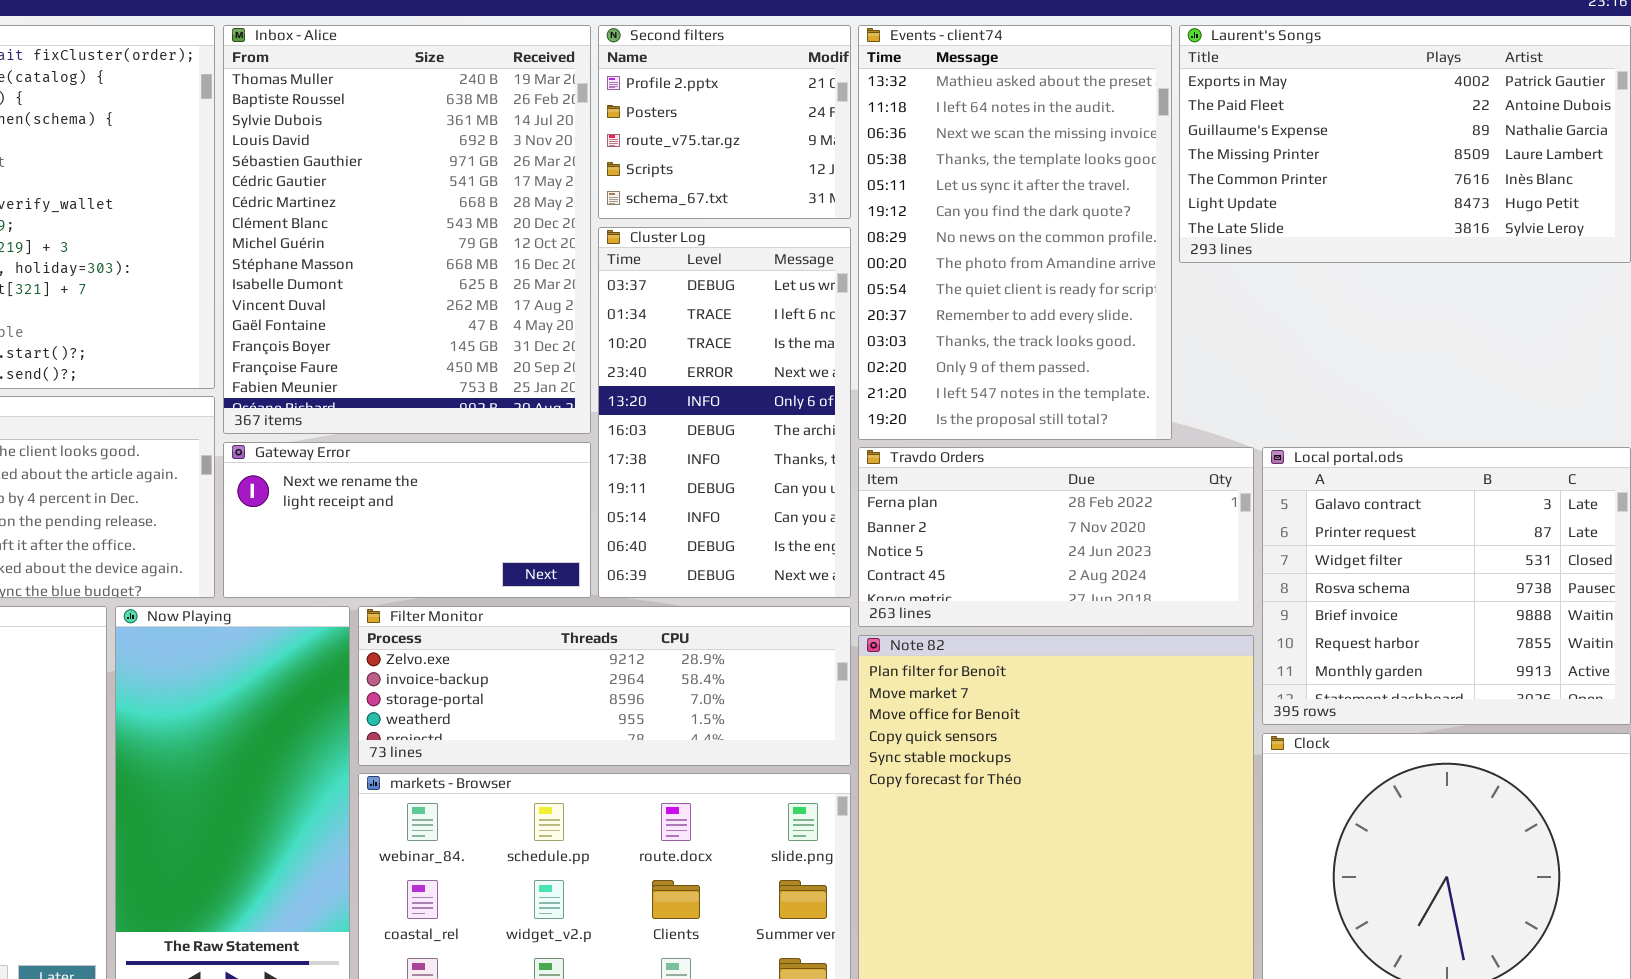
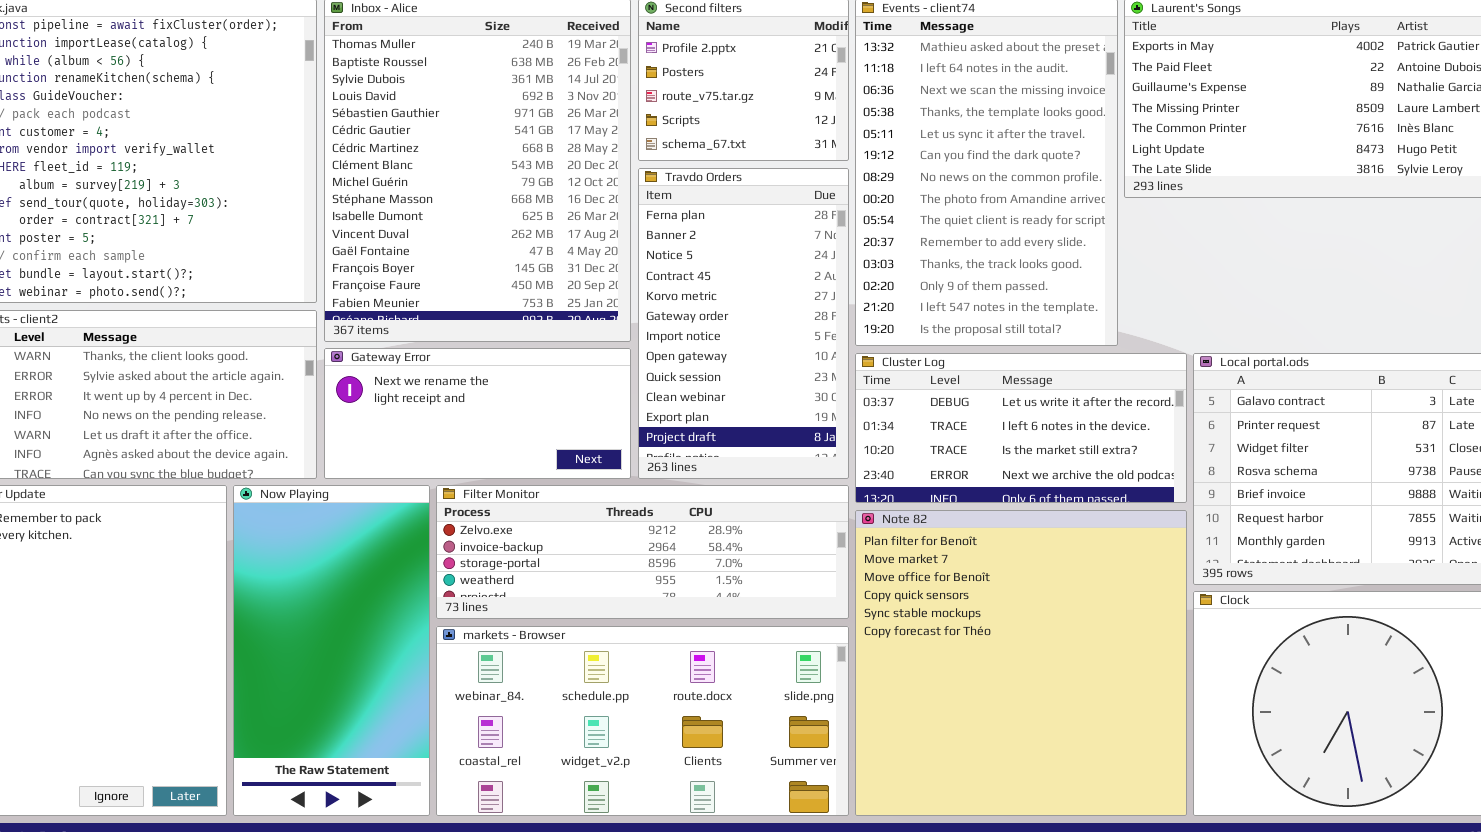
Cluster Log: [598,227,851,598] -> [855,353,1187,503], moved, resized
Travdo Orders: [858,447,1254,627] -> [638,168,849,479], moved, resized

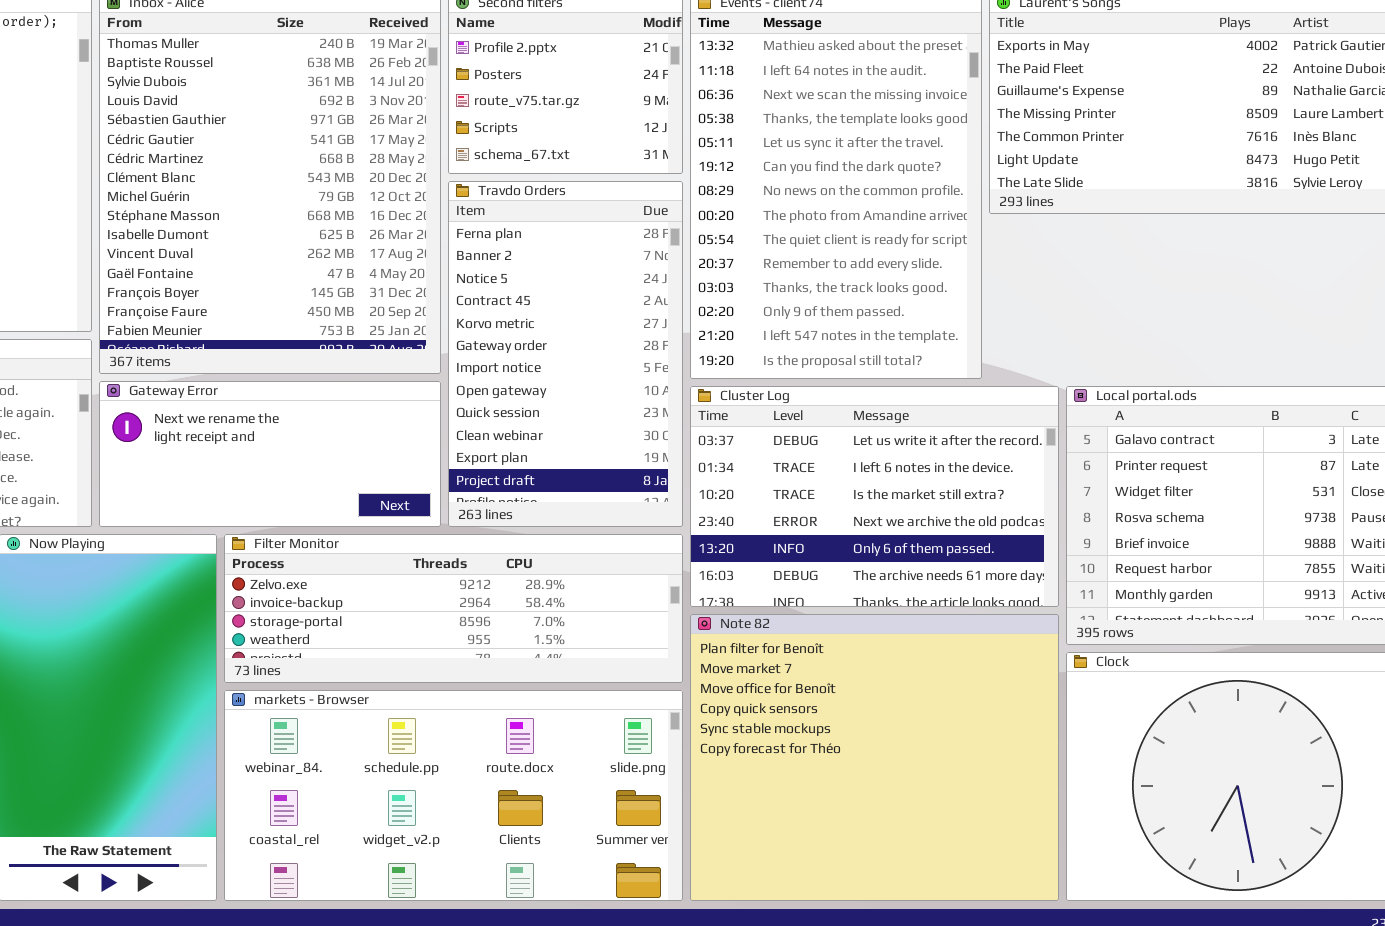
Cluster Log: [855,353,1187,503] -> [690,386,1059,607], resized
Note 82: [855,510,1187,816] -> [690,614,1059,901], resized

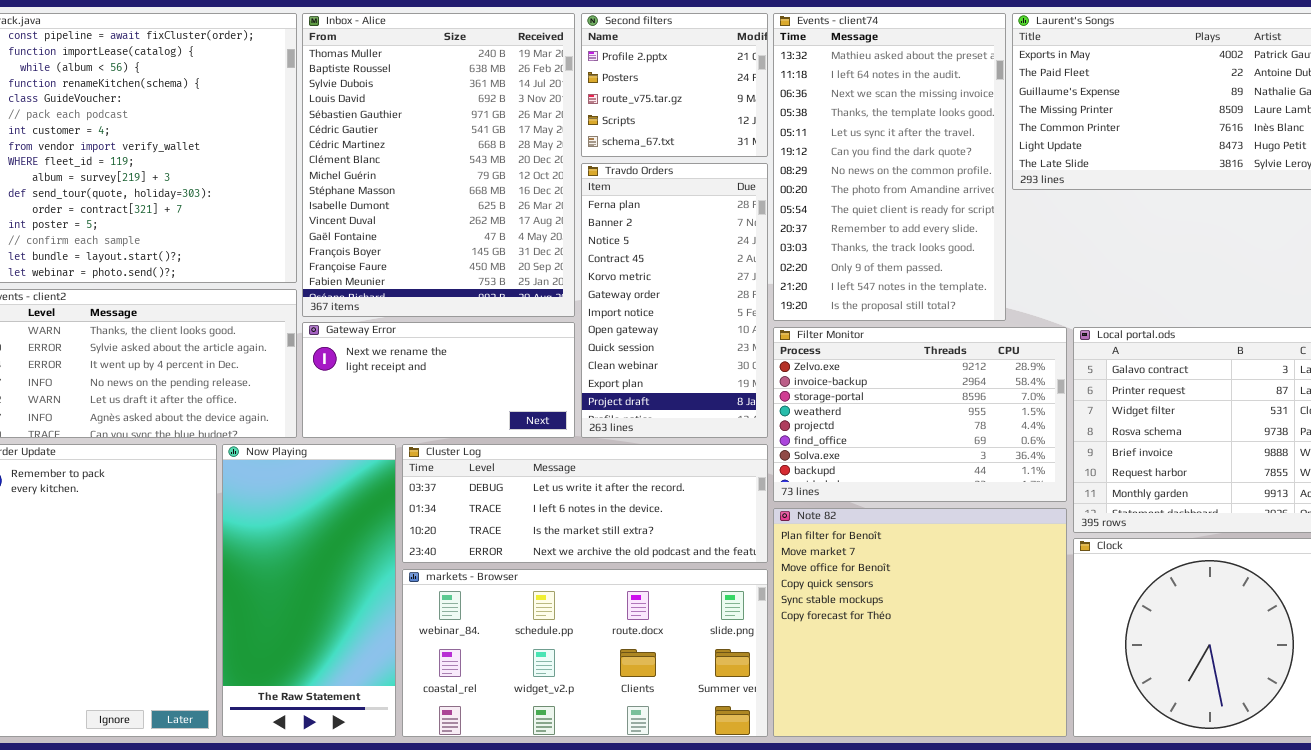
Cluster Log: [690,386,1059,607] -> [402,444,768,563], moved, resized
Filter Monitor: [224,534,683,683] -> [773,327,1067,502], moved, resized

